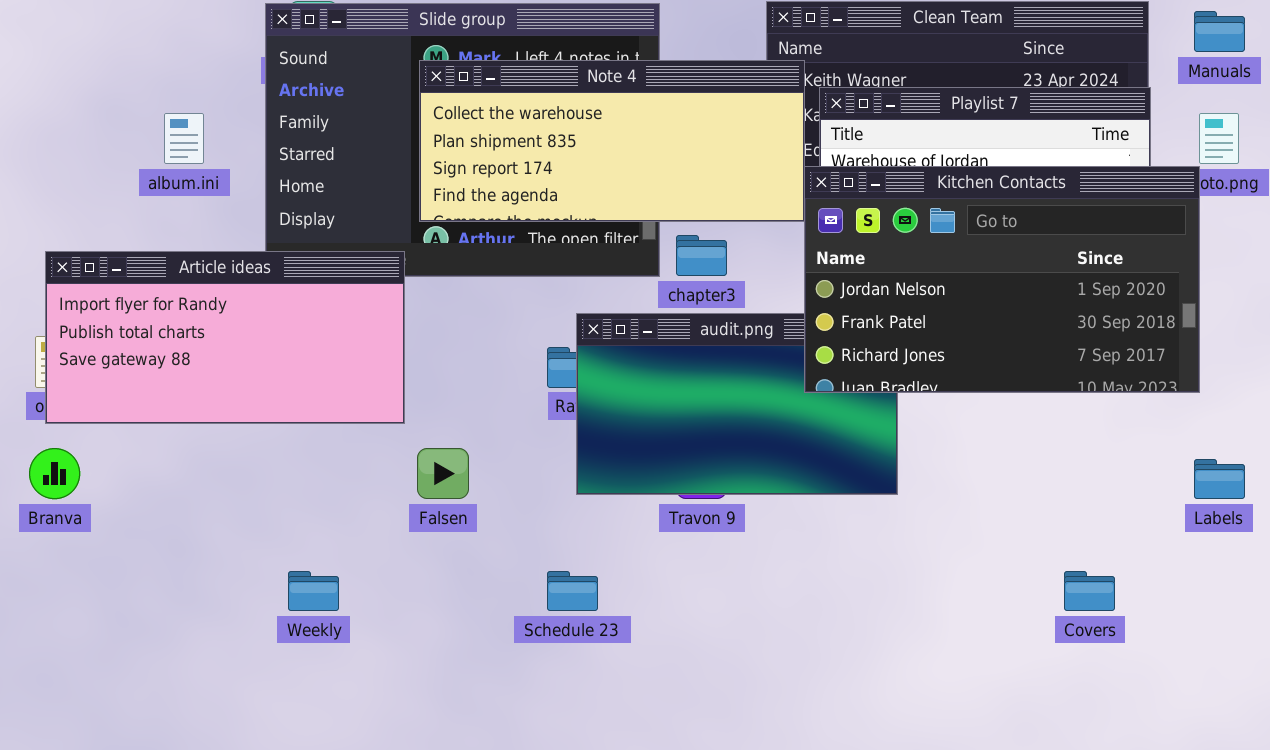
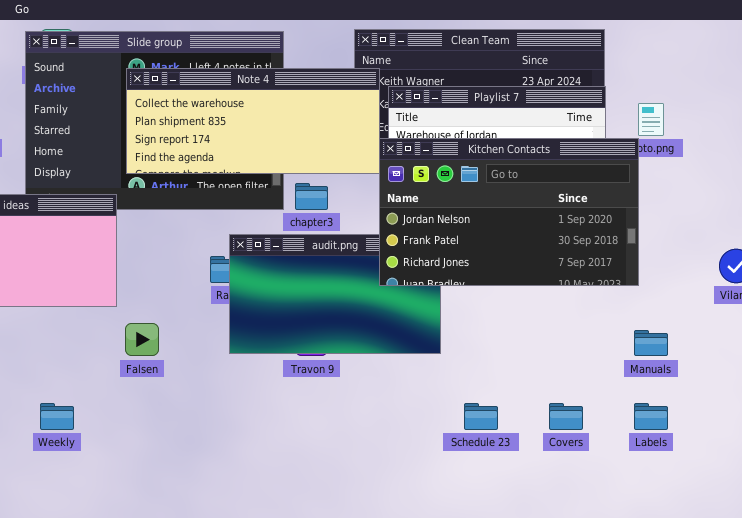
Manuals: [1194,11,1245,52] -> [634,330,668,356], moved
Labels: [1194,459,1245,499] -> [634,403,668,430], moved
Schedule 23: [547,571,598,611] -> [464,403,498,430], moved

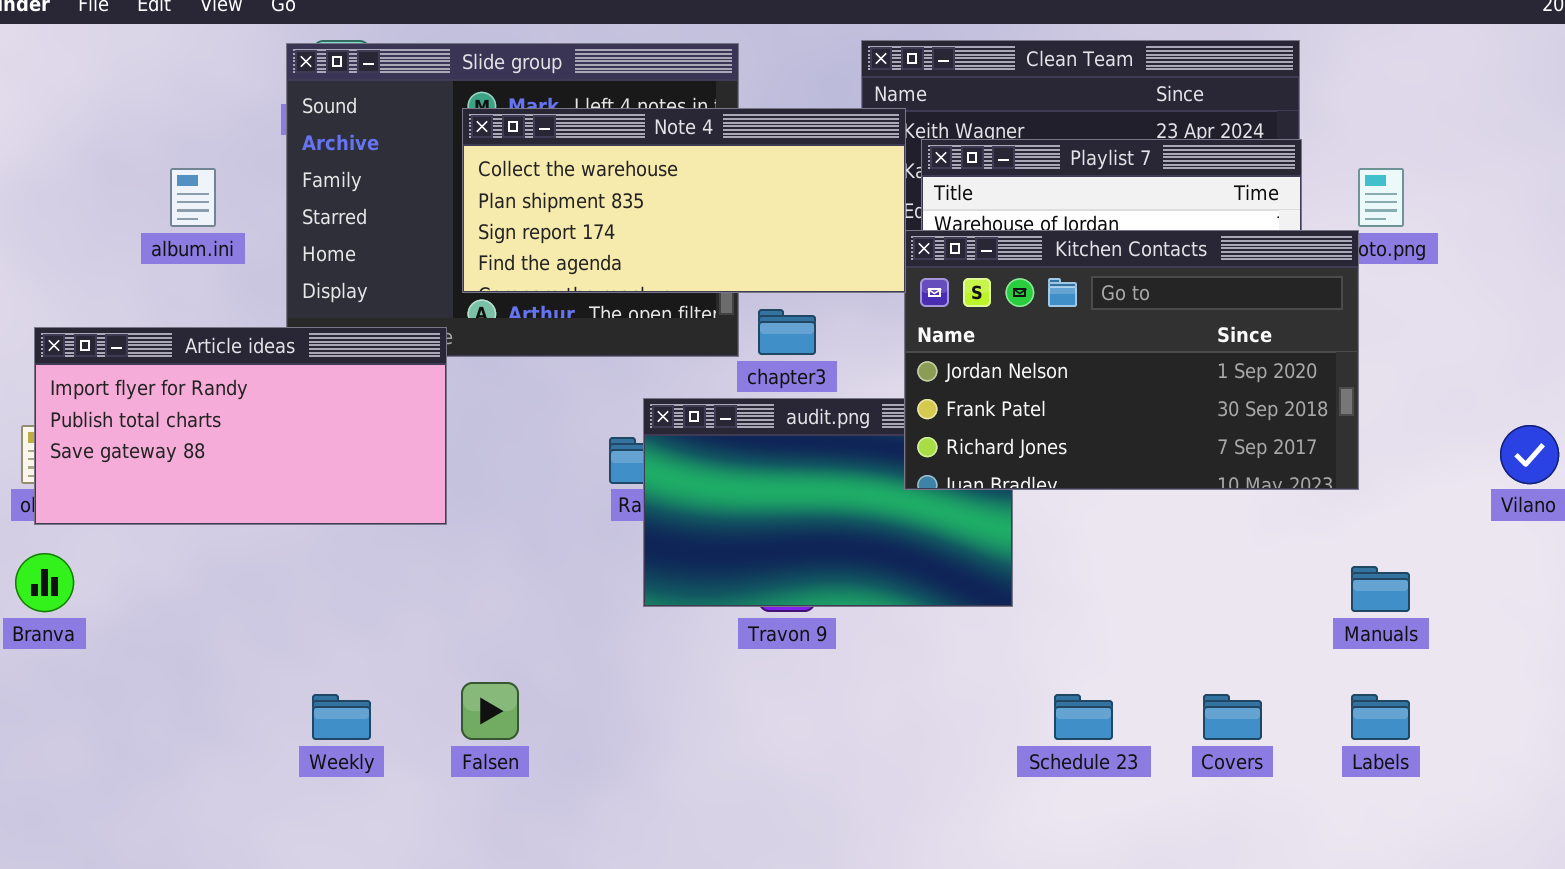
Falsen: [125,323,159,356] -> [461,682,519,740], moved

